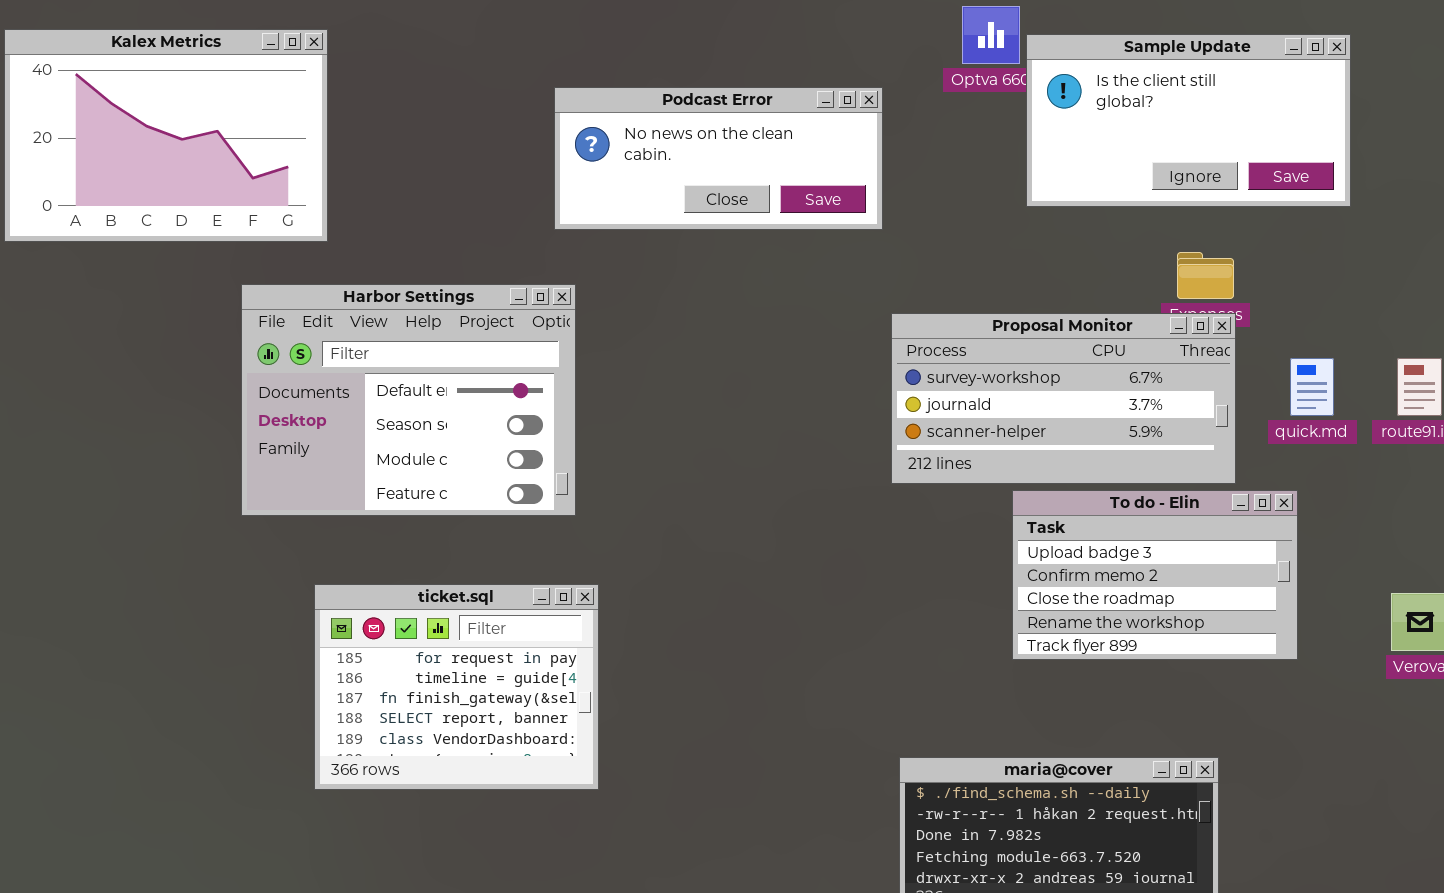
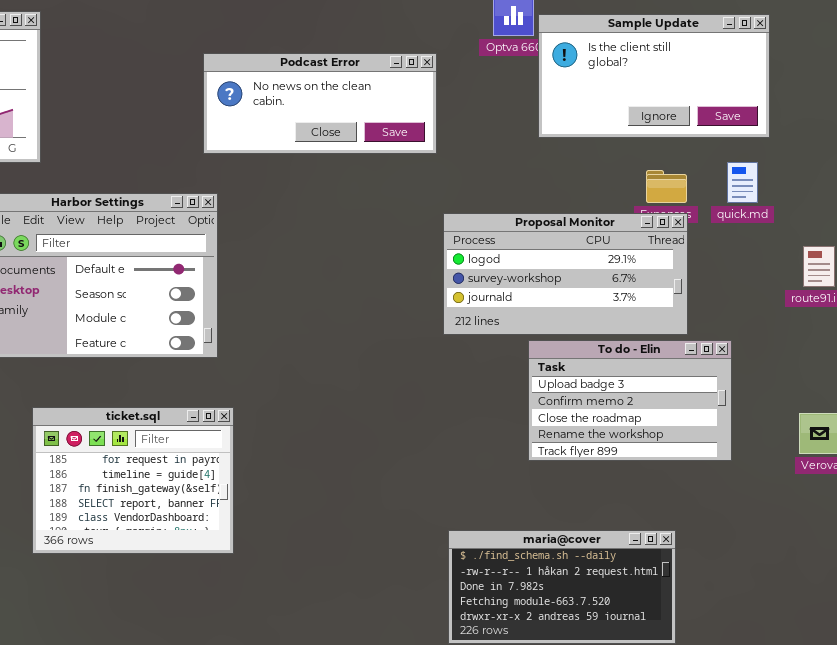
Proposal Monitor: [891,313,1236,484] -> [443,213,688,335], scrolled up 1 row
quick.md: [1290,358,1334,416] -> [727,162,758,203], moved

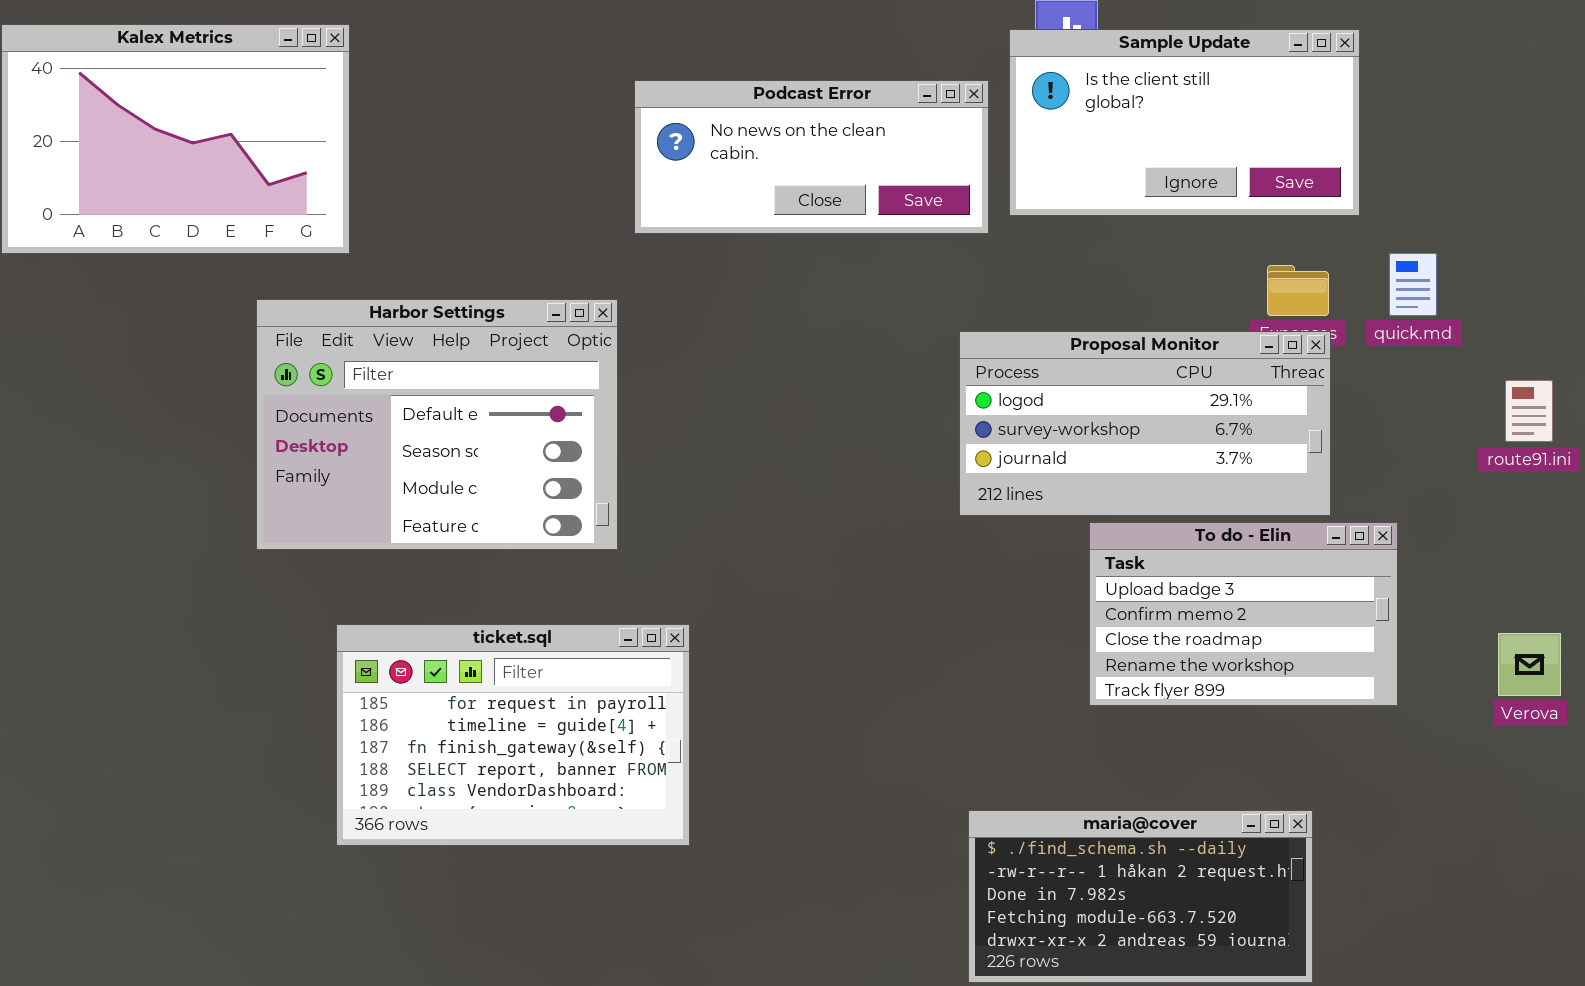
Sample Update: [538,14,770,138] -> [1009,29,1360,216], moved
Podcast Error: [203,53,437,154] -> [634,80,989,234], moved
ticket.sql: [32,407,234,554] -> [336,624,690,846], resized

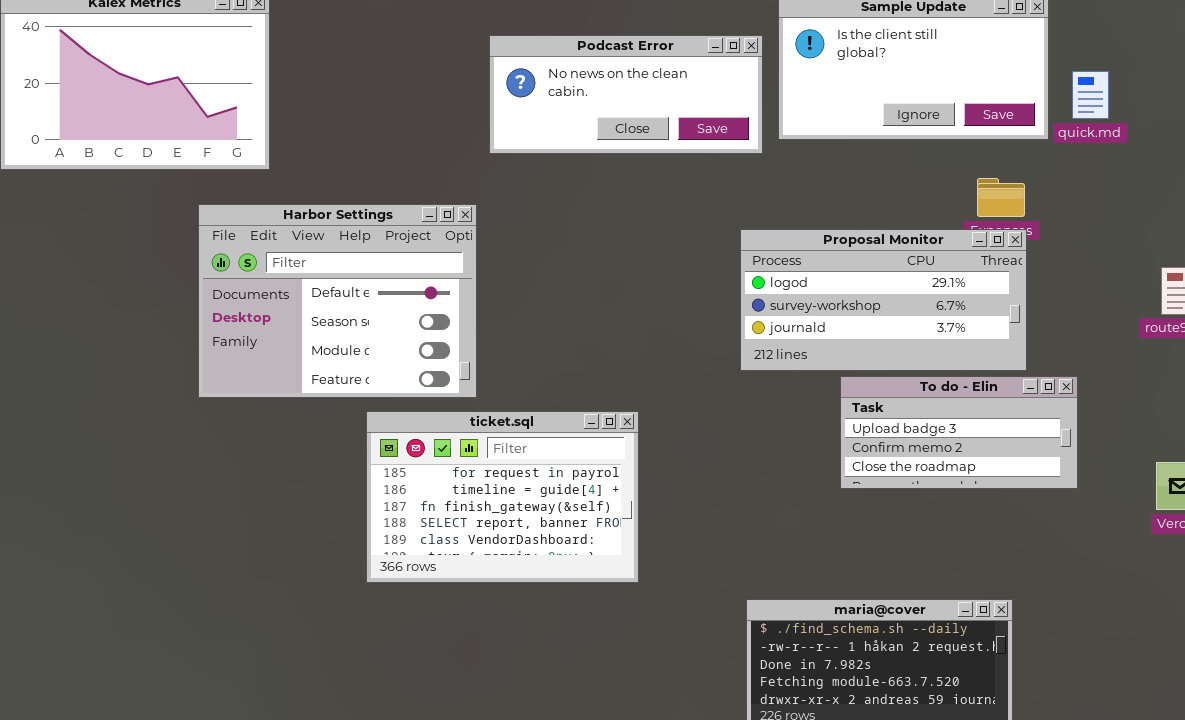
quick.md: [1389,253,1437,316] -> [1072,71,1109,119], moved
To do - Elin: [1089,522,1398,706] -> [840,376,1078,489], resized
ticket.sql: [336,624,690,846] -> [366,411,639,583], moved

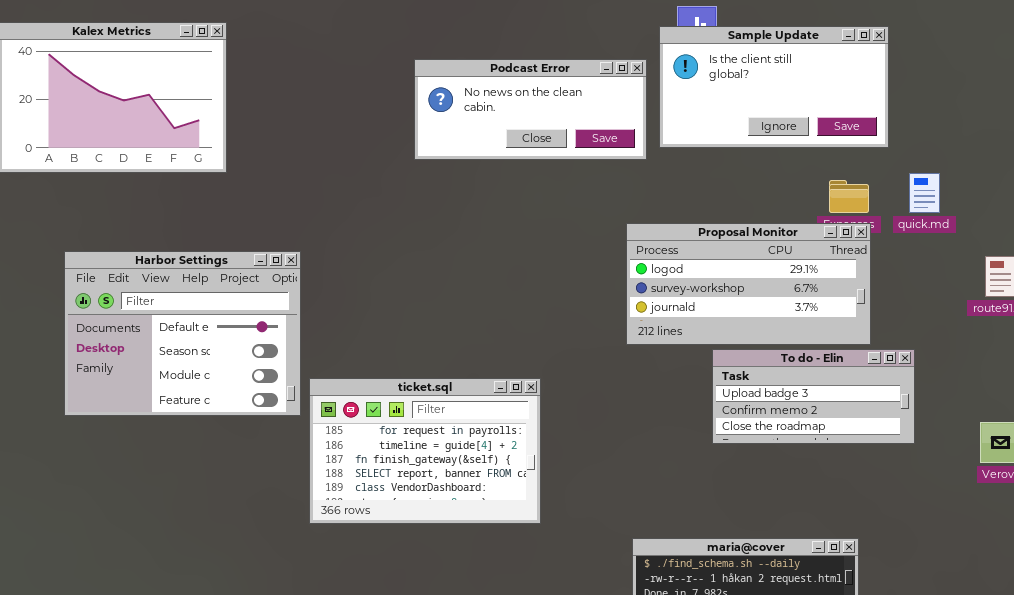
quick.md: [1072,71,1109,119] -> [909,173,940,213], moved
Harbor Settings: [198,204,477,398] -> [64,251,301,416], moved

